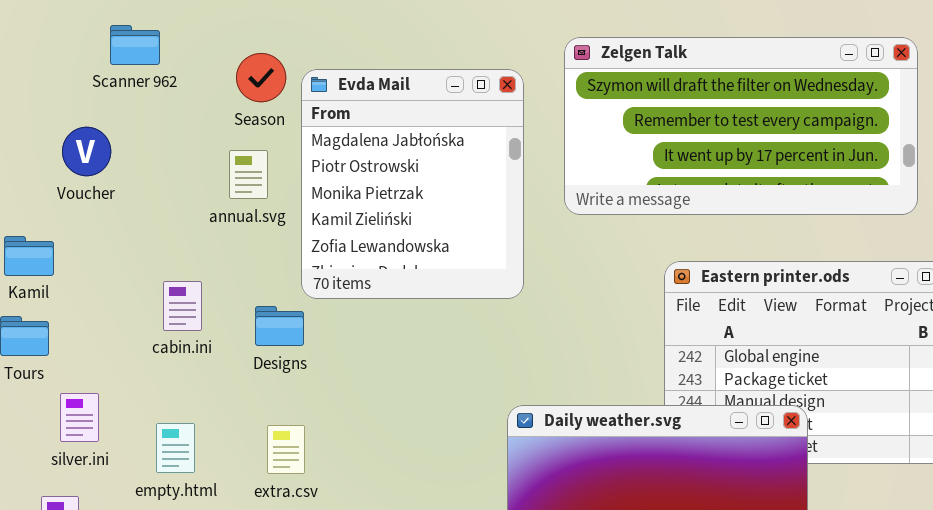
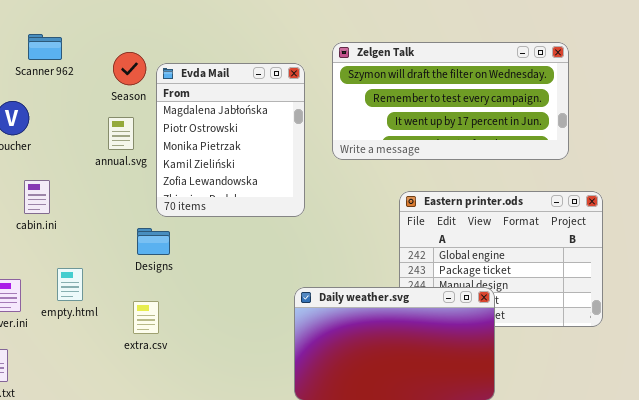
cabin.ini: [163,281,202,331] -> [24,180,50,214], moved
Designs: [255,306,304,346] -> [137,228,170,255], moved
empty.html: [156,423,195,473] -> [57,268,83,301], moved

